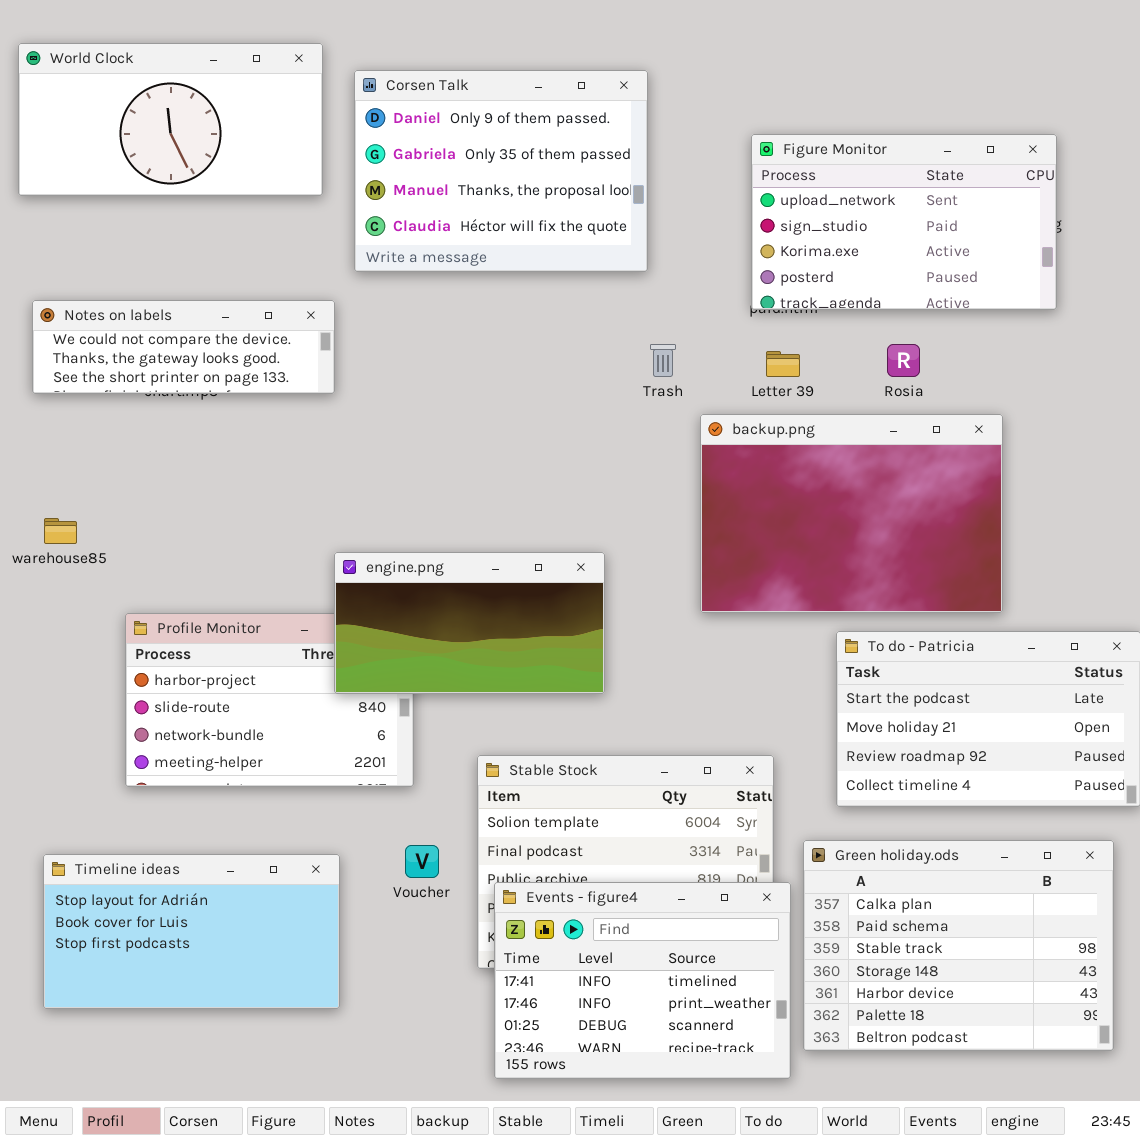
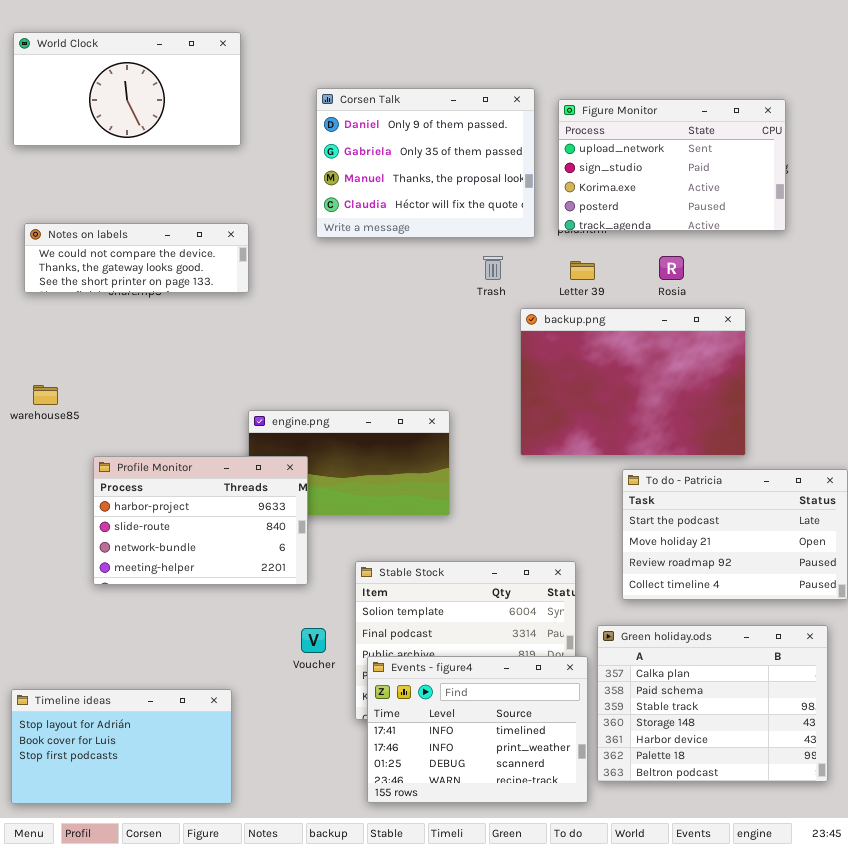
Corsen Talk: [354,70,648,272] -> [316,88,535,238], moved
Profile Monitor: [125,613,414,787] -> [93,456,308,585], raised
Timeline ideas: [43,854,340,1009] -> [11,689,232,804], moved

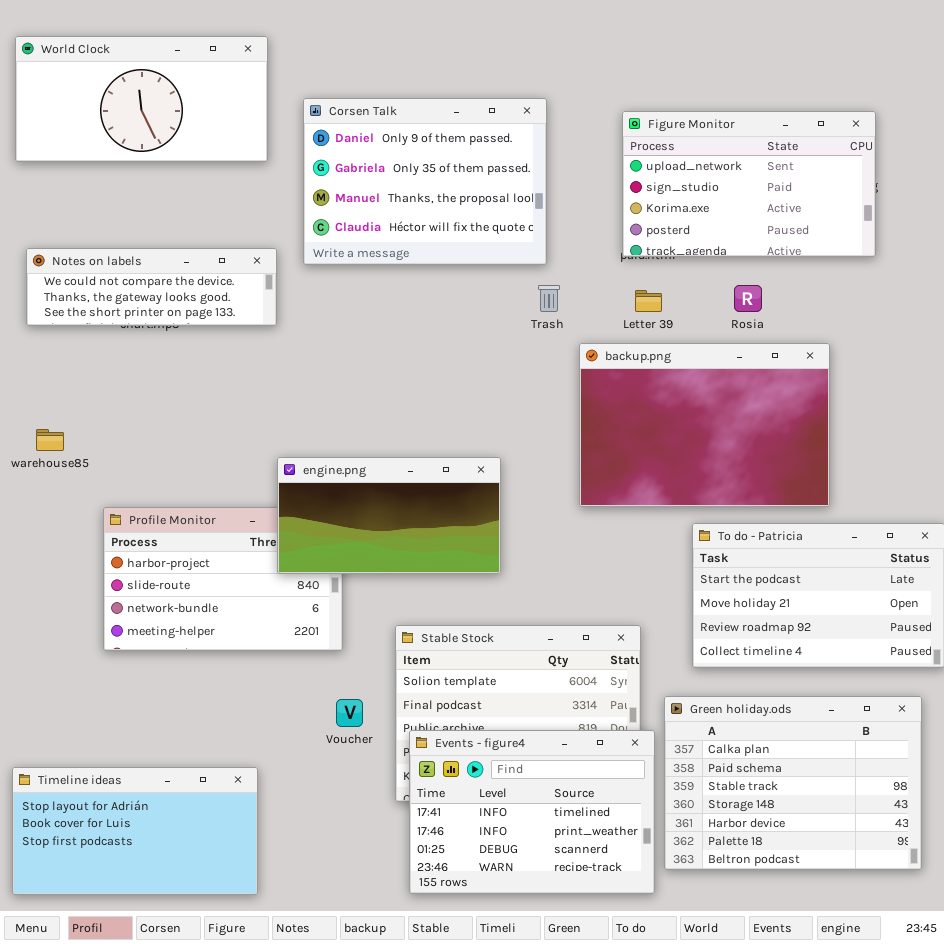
Corsen Talk: [316,88,535,238] -> [303,98,547,265], moved
engine.png: [248,410,450,516] -> [277,457,501,574], raised

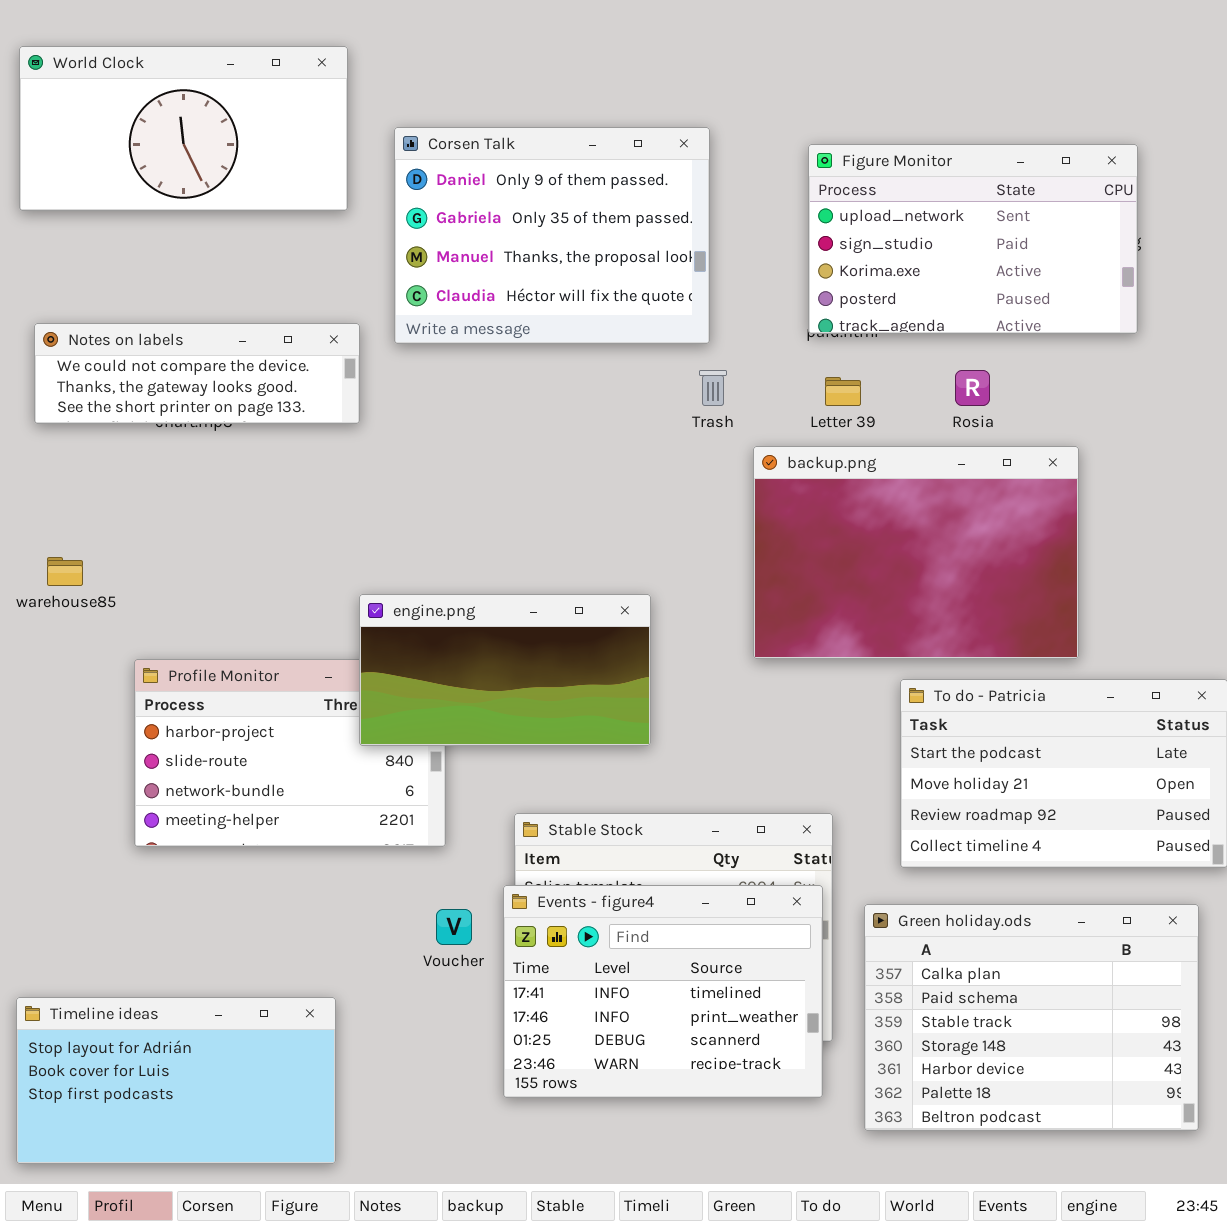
Events - figure4: [409,730,655,894] -> [503,885,823,1098], moved

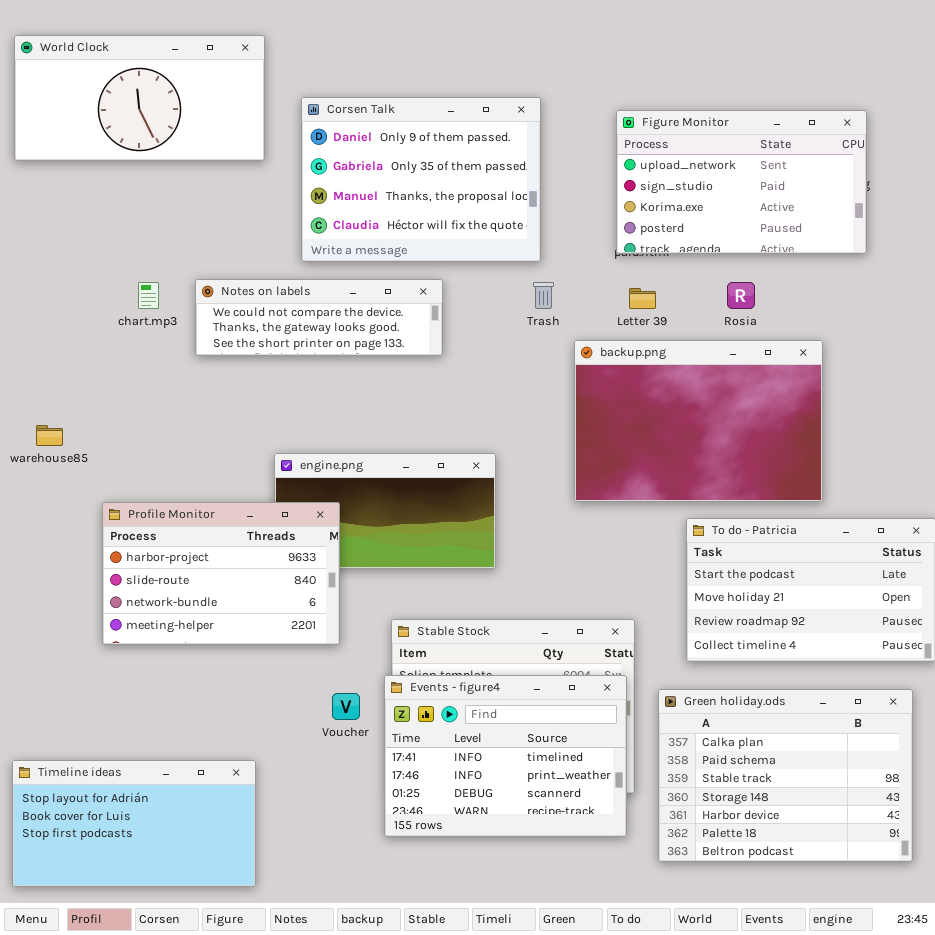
Notes on labels: [34,323,360,424] -> [195,279,443,356], moved
Profile Monitor: [134,659,446,847] -> [102,502,340,645], raised

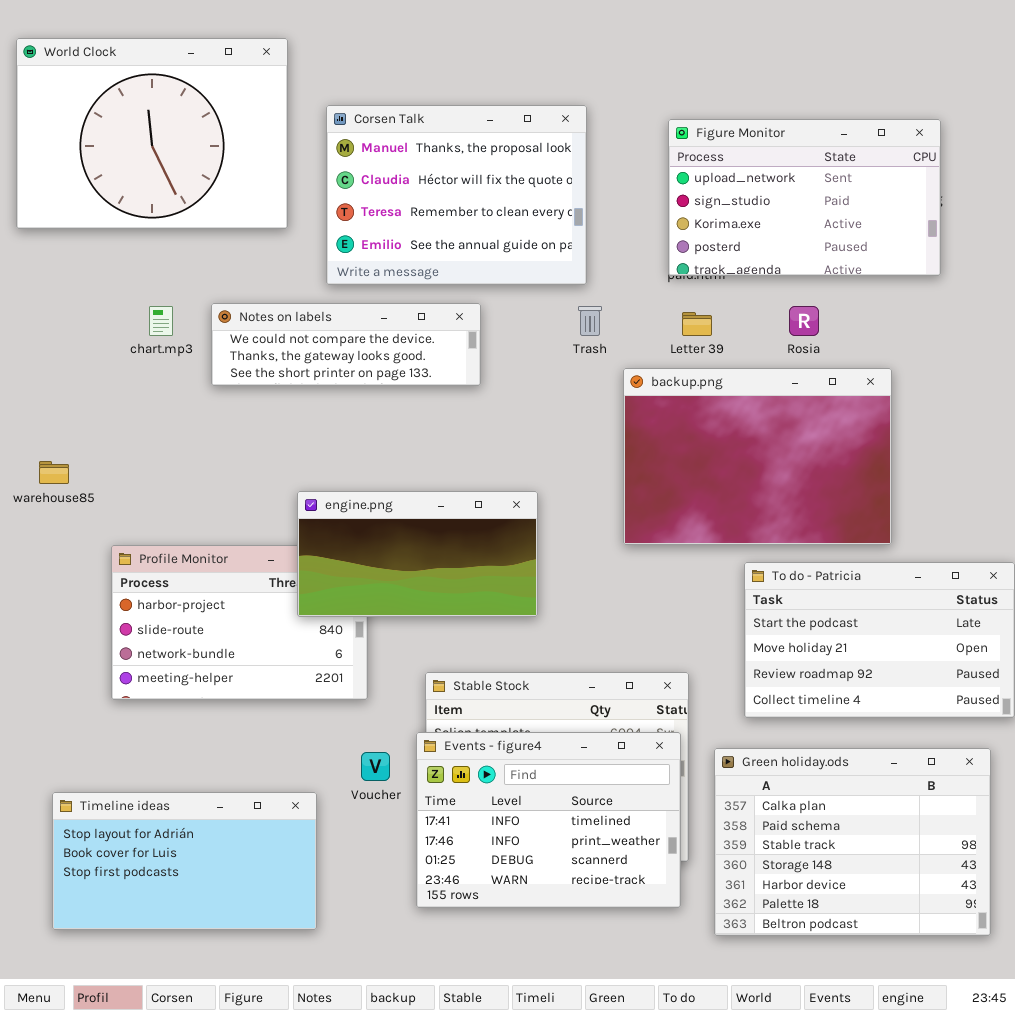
World Clock: [14,35,265,161] -> [16,38,288,229], resized
Corsen Talk: [301,97,541,262] -> [326,105,587,285], scrolled down 2 rows
engine.png: [274,453,496,569] -> [297,491,538,617], raised
Timeline ideas: [12,760,256,887] -> [52,792,317,930], moved

